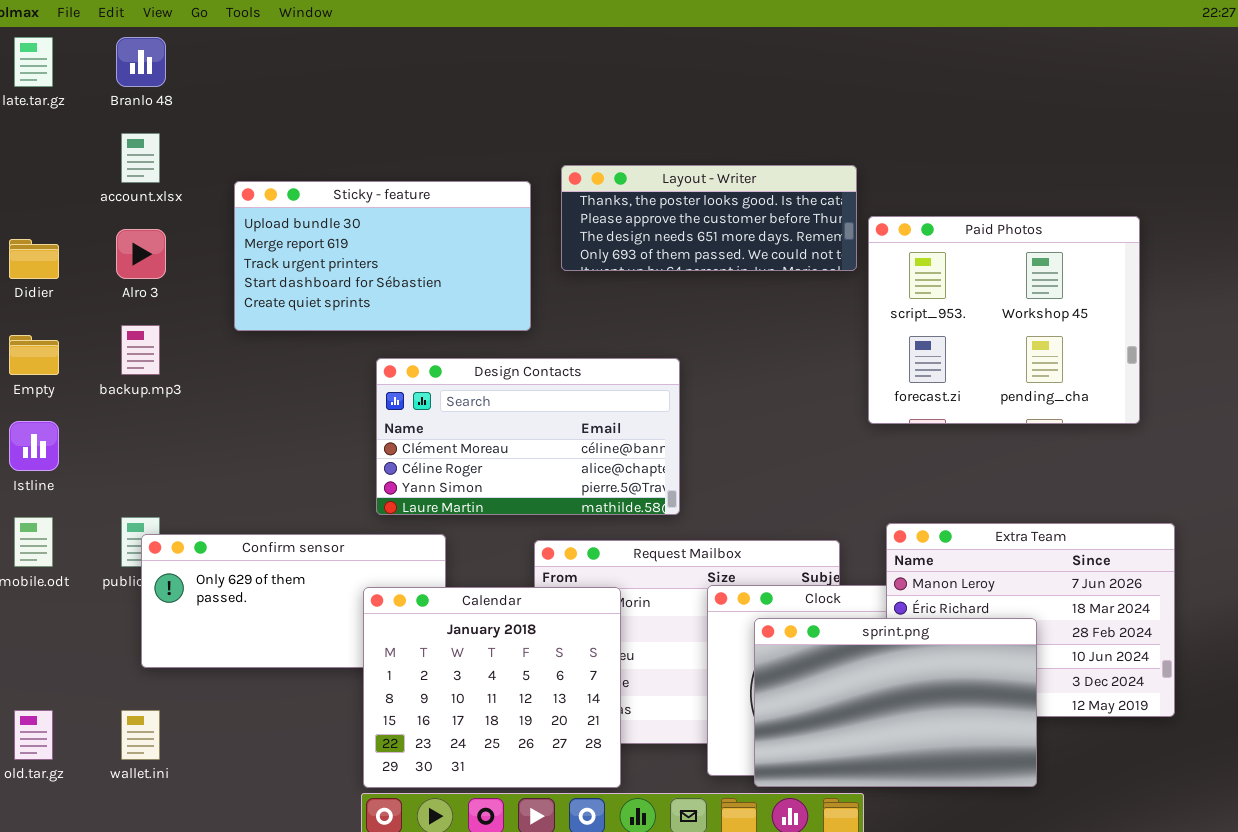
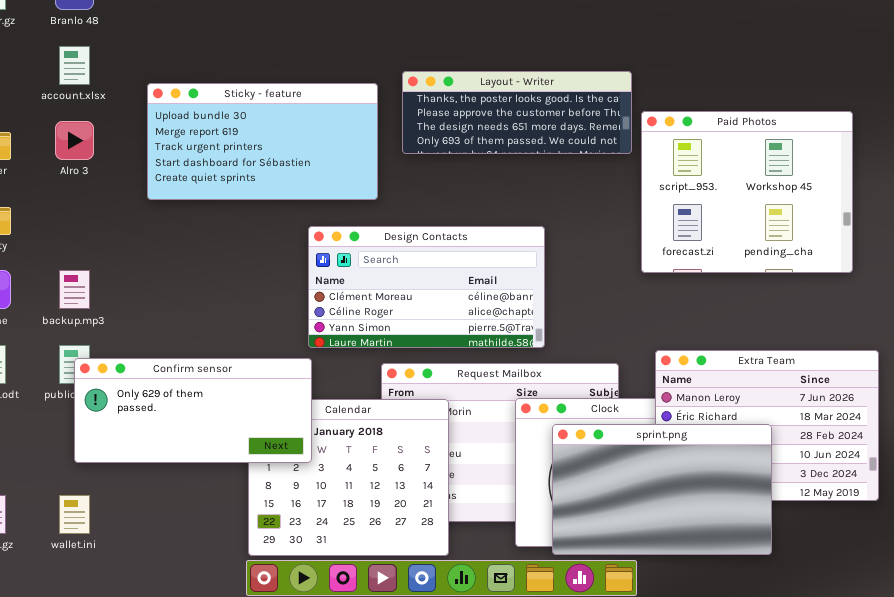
backup.mp3: [121,325,160,375] -> [59,270,90,309], moved
Design Contacts: [376,358,680,515] -> [308,226,545,348], moved
Confirm sensor: [141,534,446,668] -> [74,358,312,463], raised

